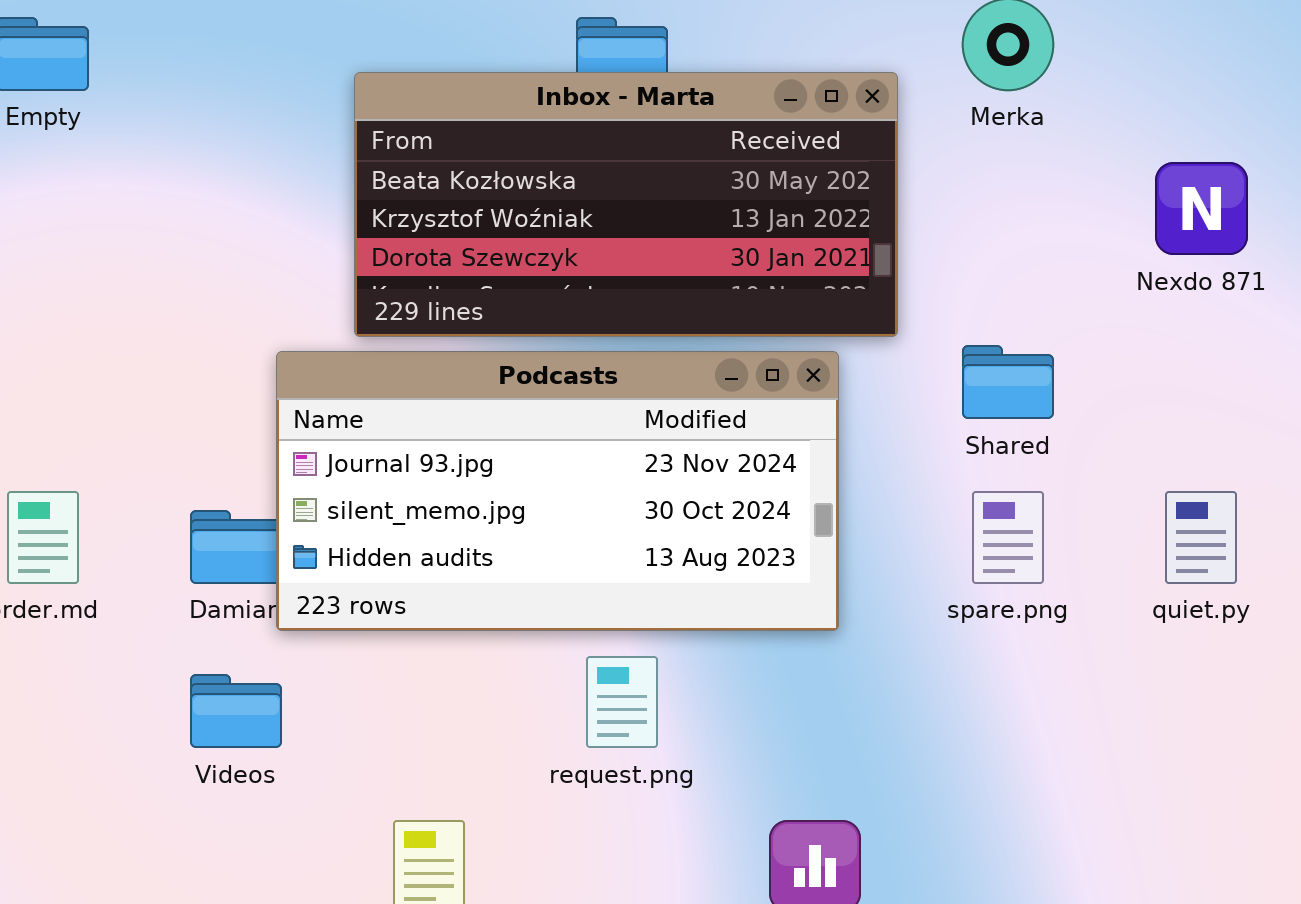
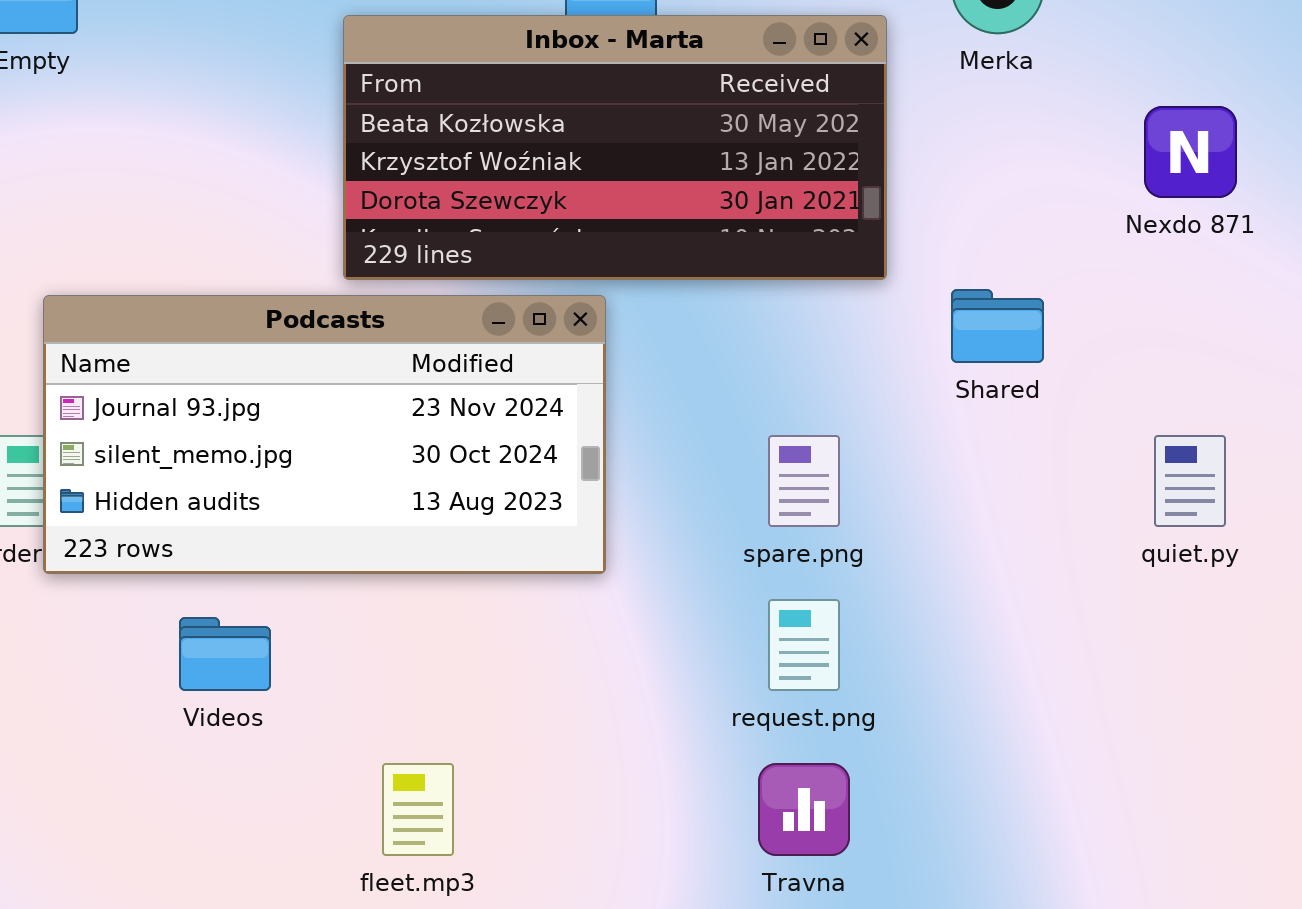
Podcasts: [276,351,839,631] -> [43,295,606,574], moved
spare.png: [972,491,1044,584] -> [768,435,840,527], moved
request.png: [586,656,658,748] -> [768,599,840,691], moved

